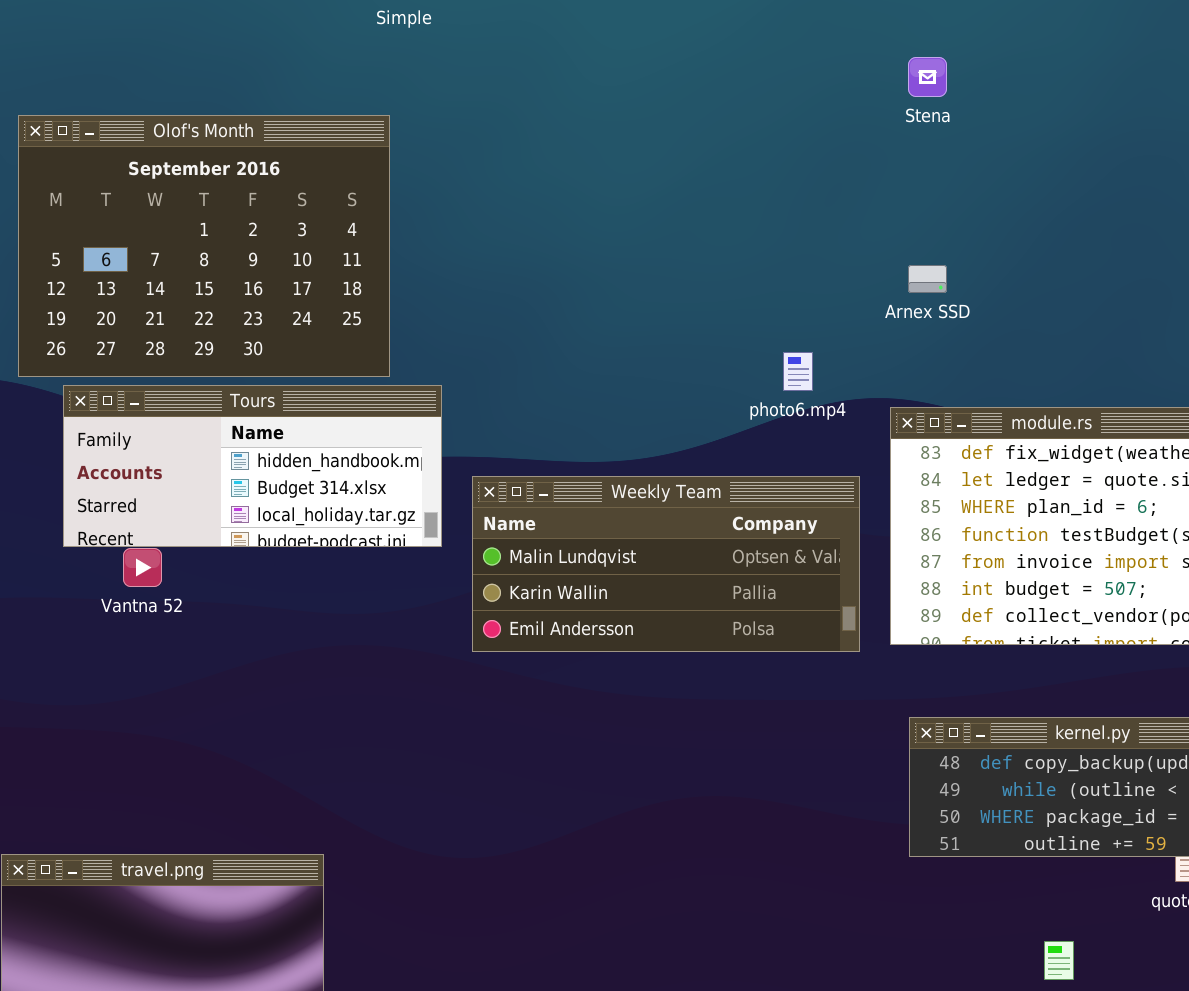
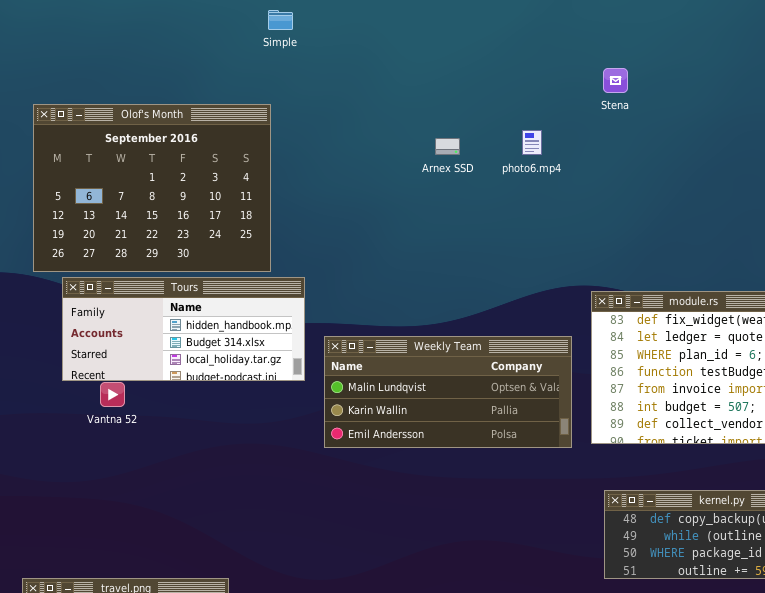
Arnex SSD: [908,265,947,293] -> [435,138,460,155], moved
photo6.mp4: [783,352,813,391] -> [522,130,542,155], moved

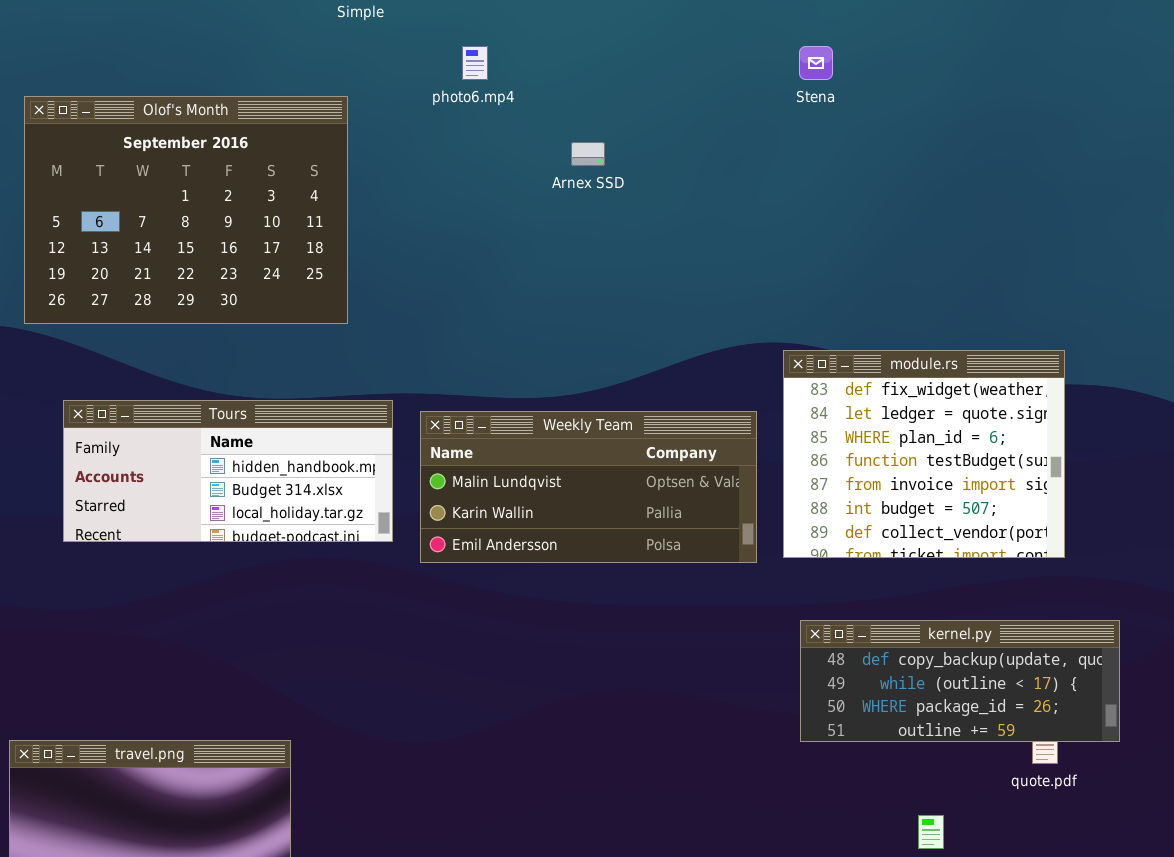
photo6.mp4: [522,130,542,155] -> [462,46,488,80], moved
Tours: [62,277,305,381] -> [63,400,393,542], moved

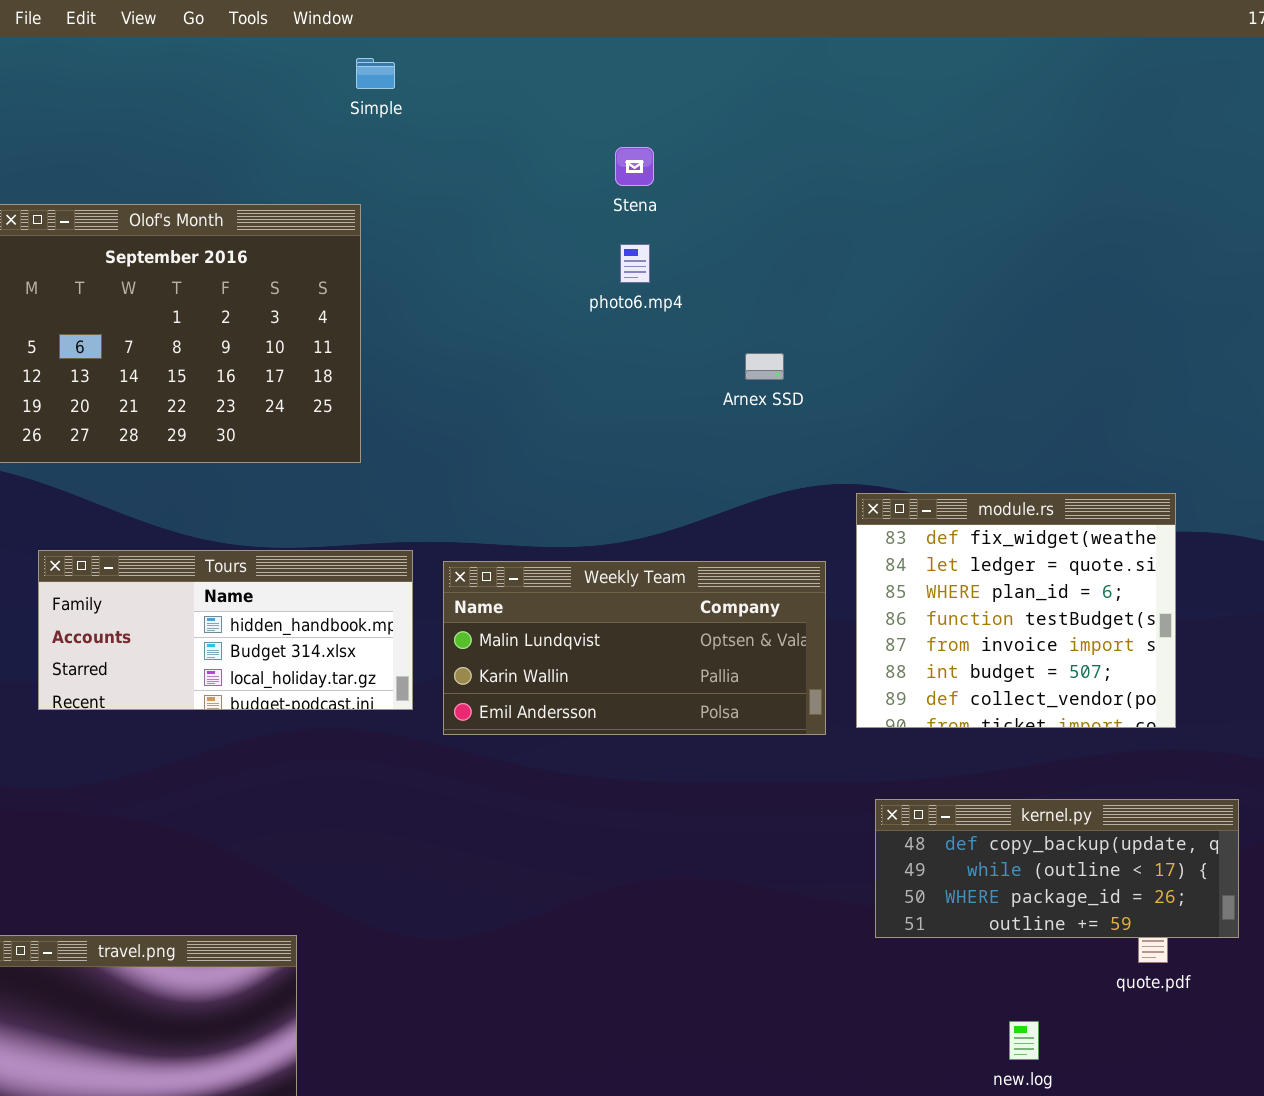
photo6.mp4: [462,46,488,80] -> [620,244,650,283], moved
Stena: [799,46,833,80] -> [615,147,654,186], moved
Arnex SSD: [571,142,605,166] -> [745,353,784,380], moved

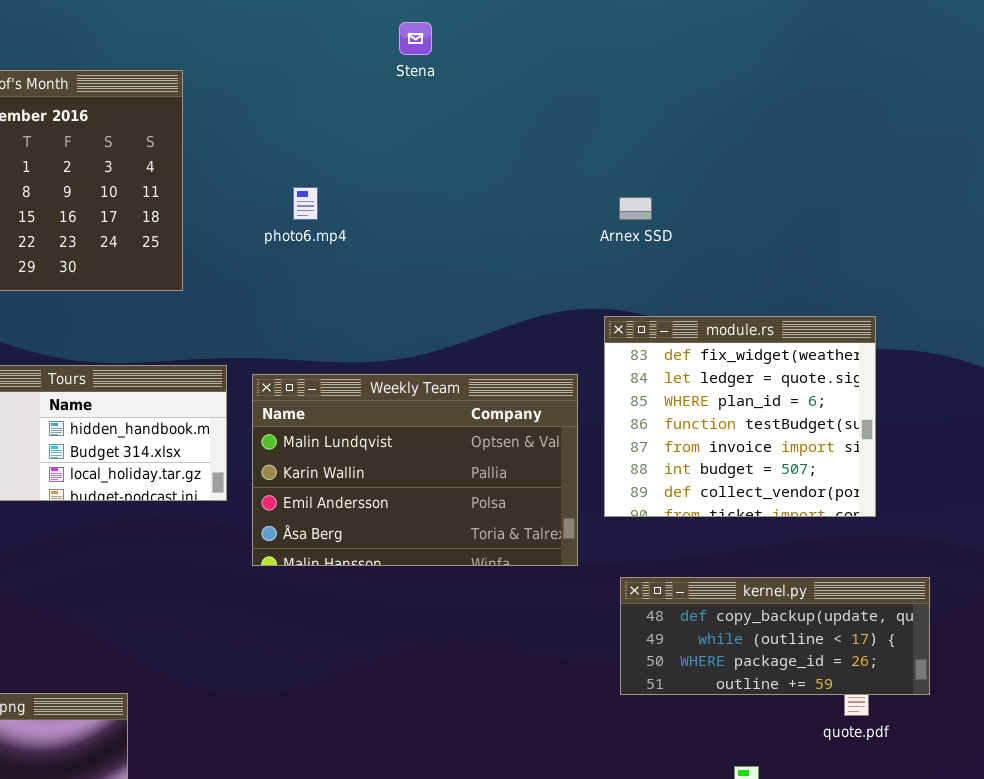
photo6.mp4: [620,244,650,283] -> [293,187,318,220], moved
Arnex SSD: [745,353,784,380] -> [619,197,652,220], moved
Weekly Team: [443,561,826,735] -> [252,374,578,566], resized

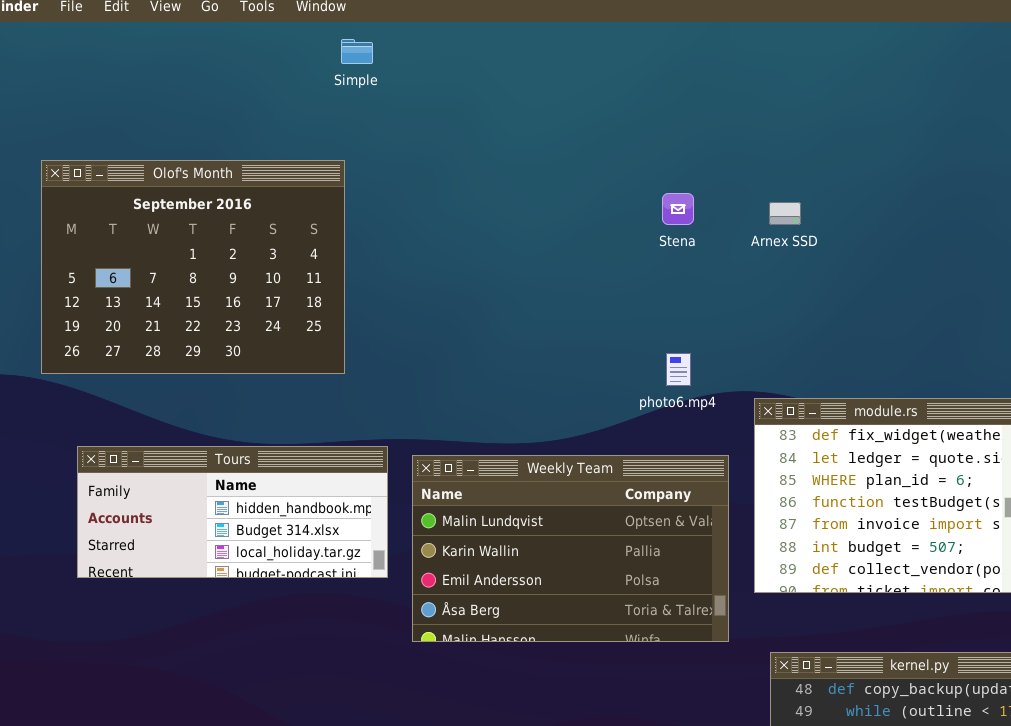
Stena: [399,22,432,55] -> [662,193,694,225], moved
photo6.mp4: [293,187,318,220] -> [666,353,691,386], moved
Arnex SSD: [619,197,652,220] -> [769,202,801,225], moved

